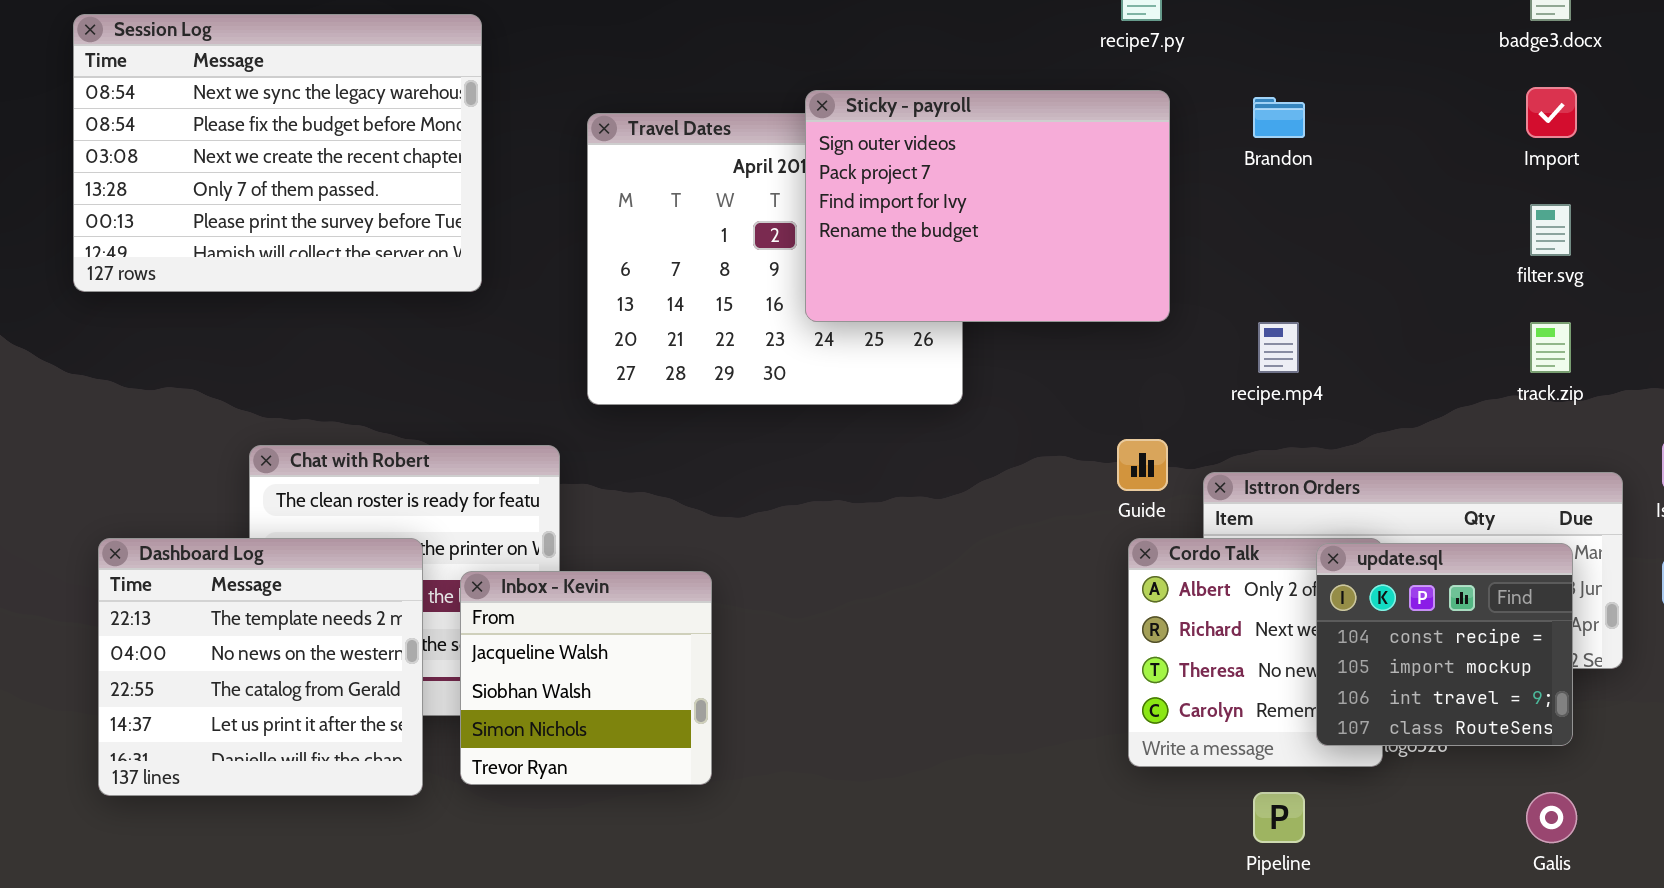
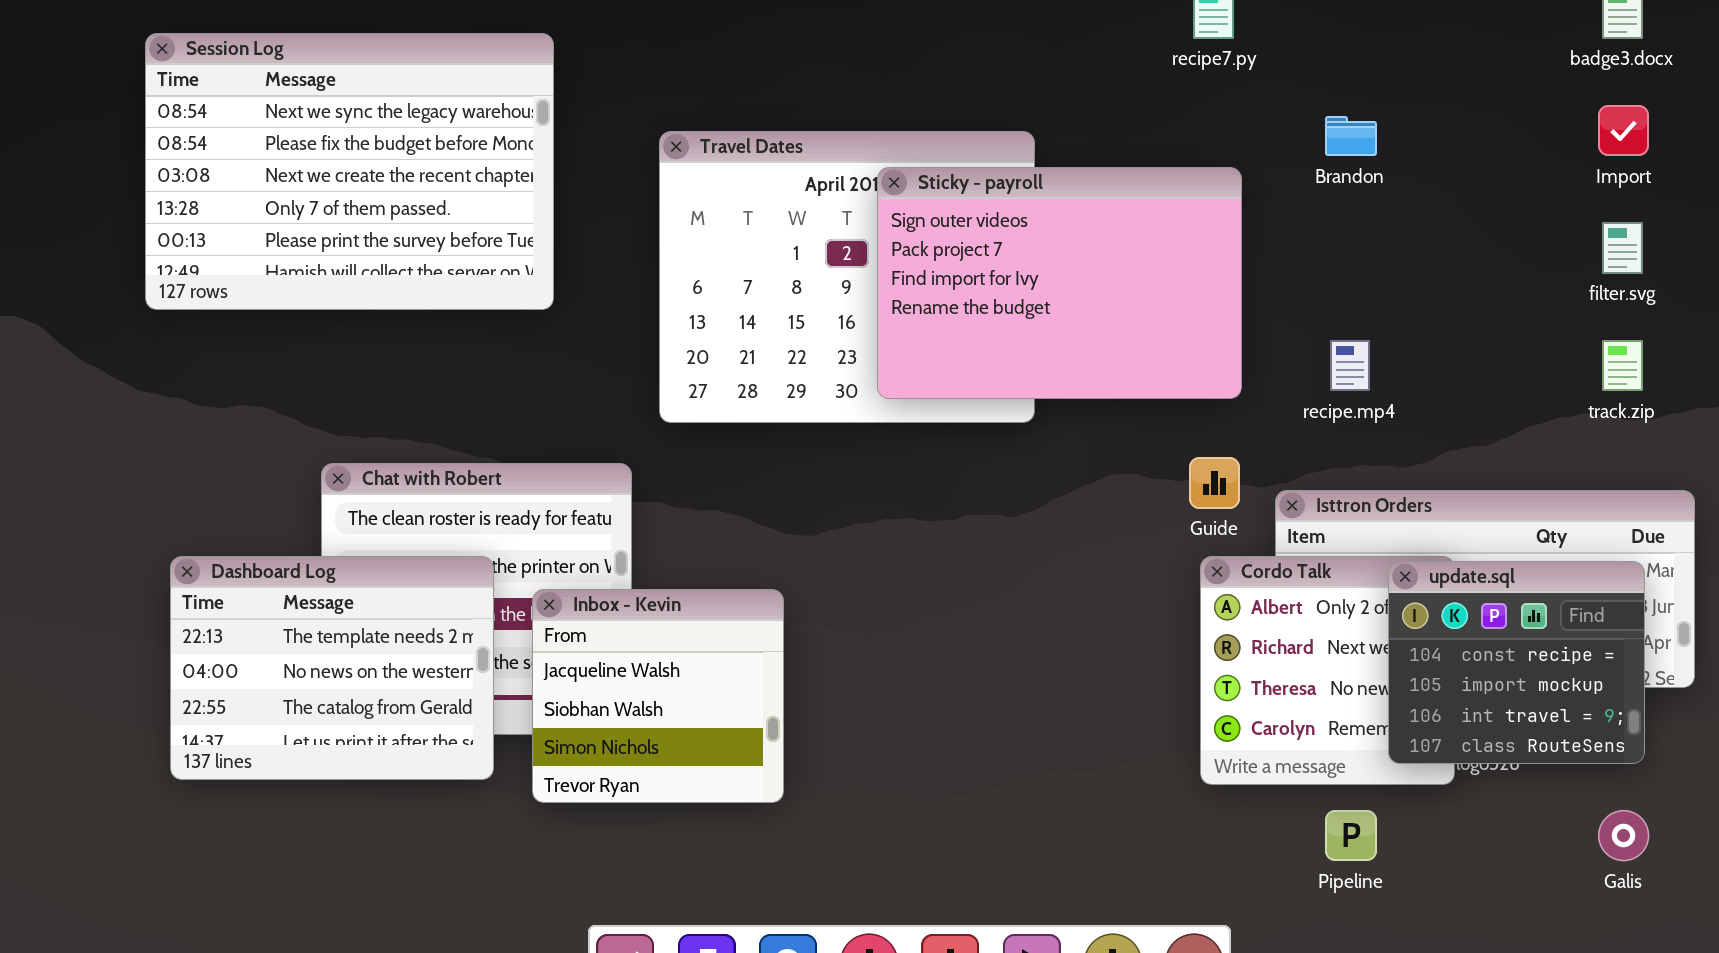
Sticky - payroll: [805,90,1170,322] -> [877,167,1242,399], moved
Dashboard Log: [98,538,423,796] -> [170,556,494,780], resized

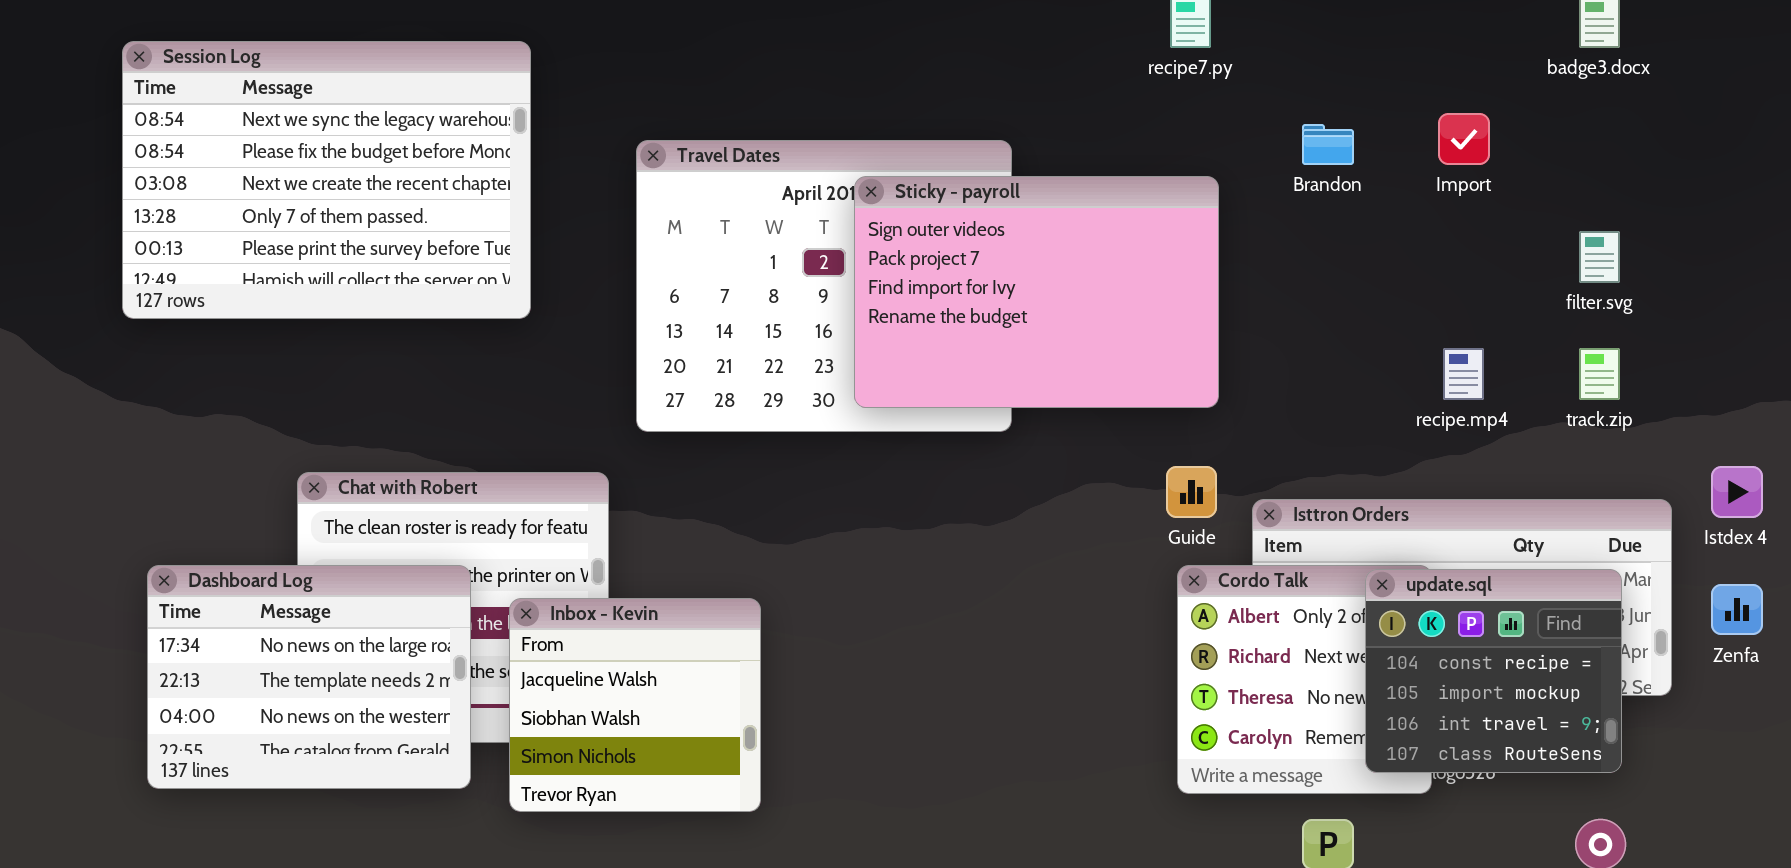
Import: [1598,105,1649,156] -> [1438,113,1490,165], moved
recipe.mp4: [1330,340,1370,391] -> [1443,348,1484,400], moved
Dashboard Log: [170,556,494,780] -> [147,565,471,789], scrolled up 1 row

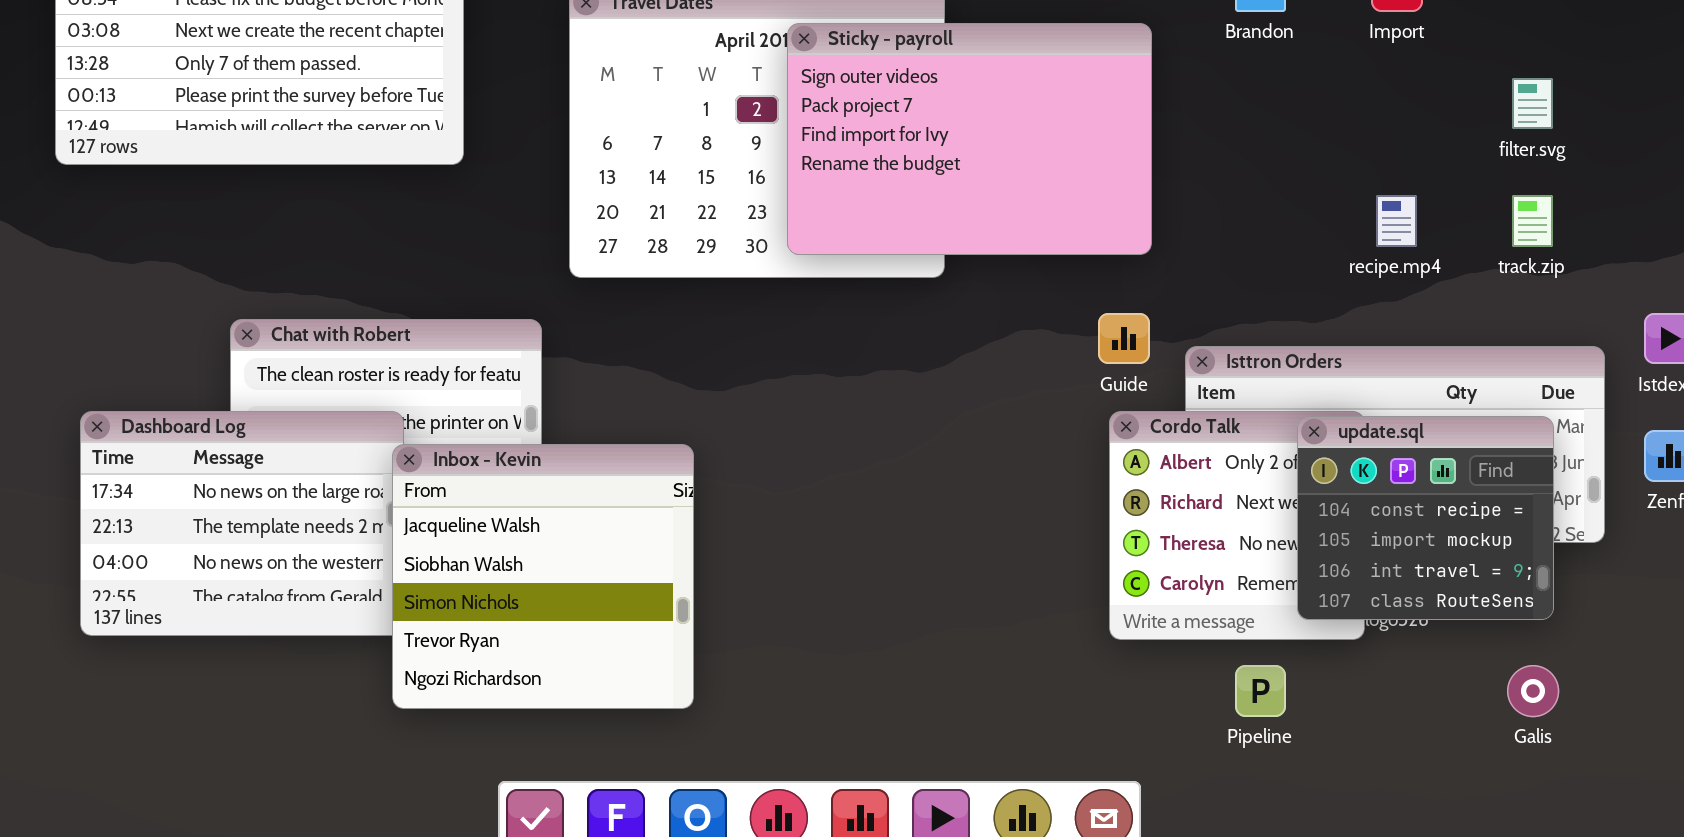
Inbox - Kevin: [509,598,761,812] -> [392,444,694,709], resized

